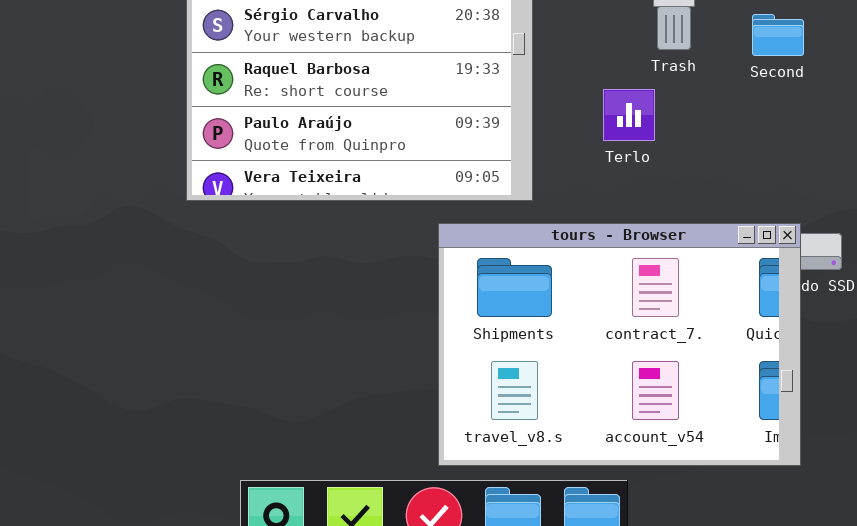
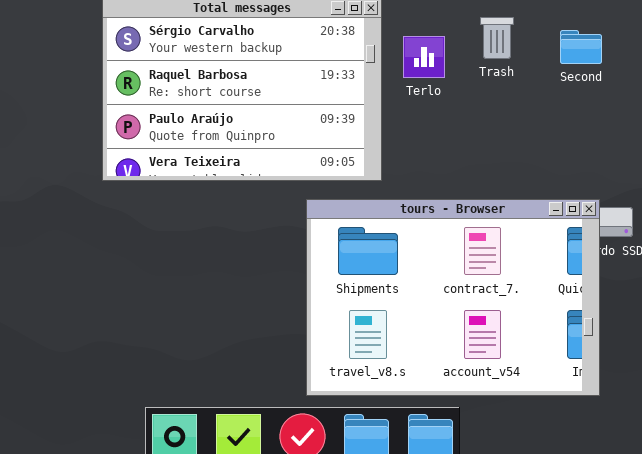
Terlo: [603,89,655,141] -> [403,36,445,78], moved

